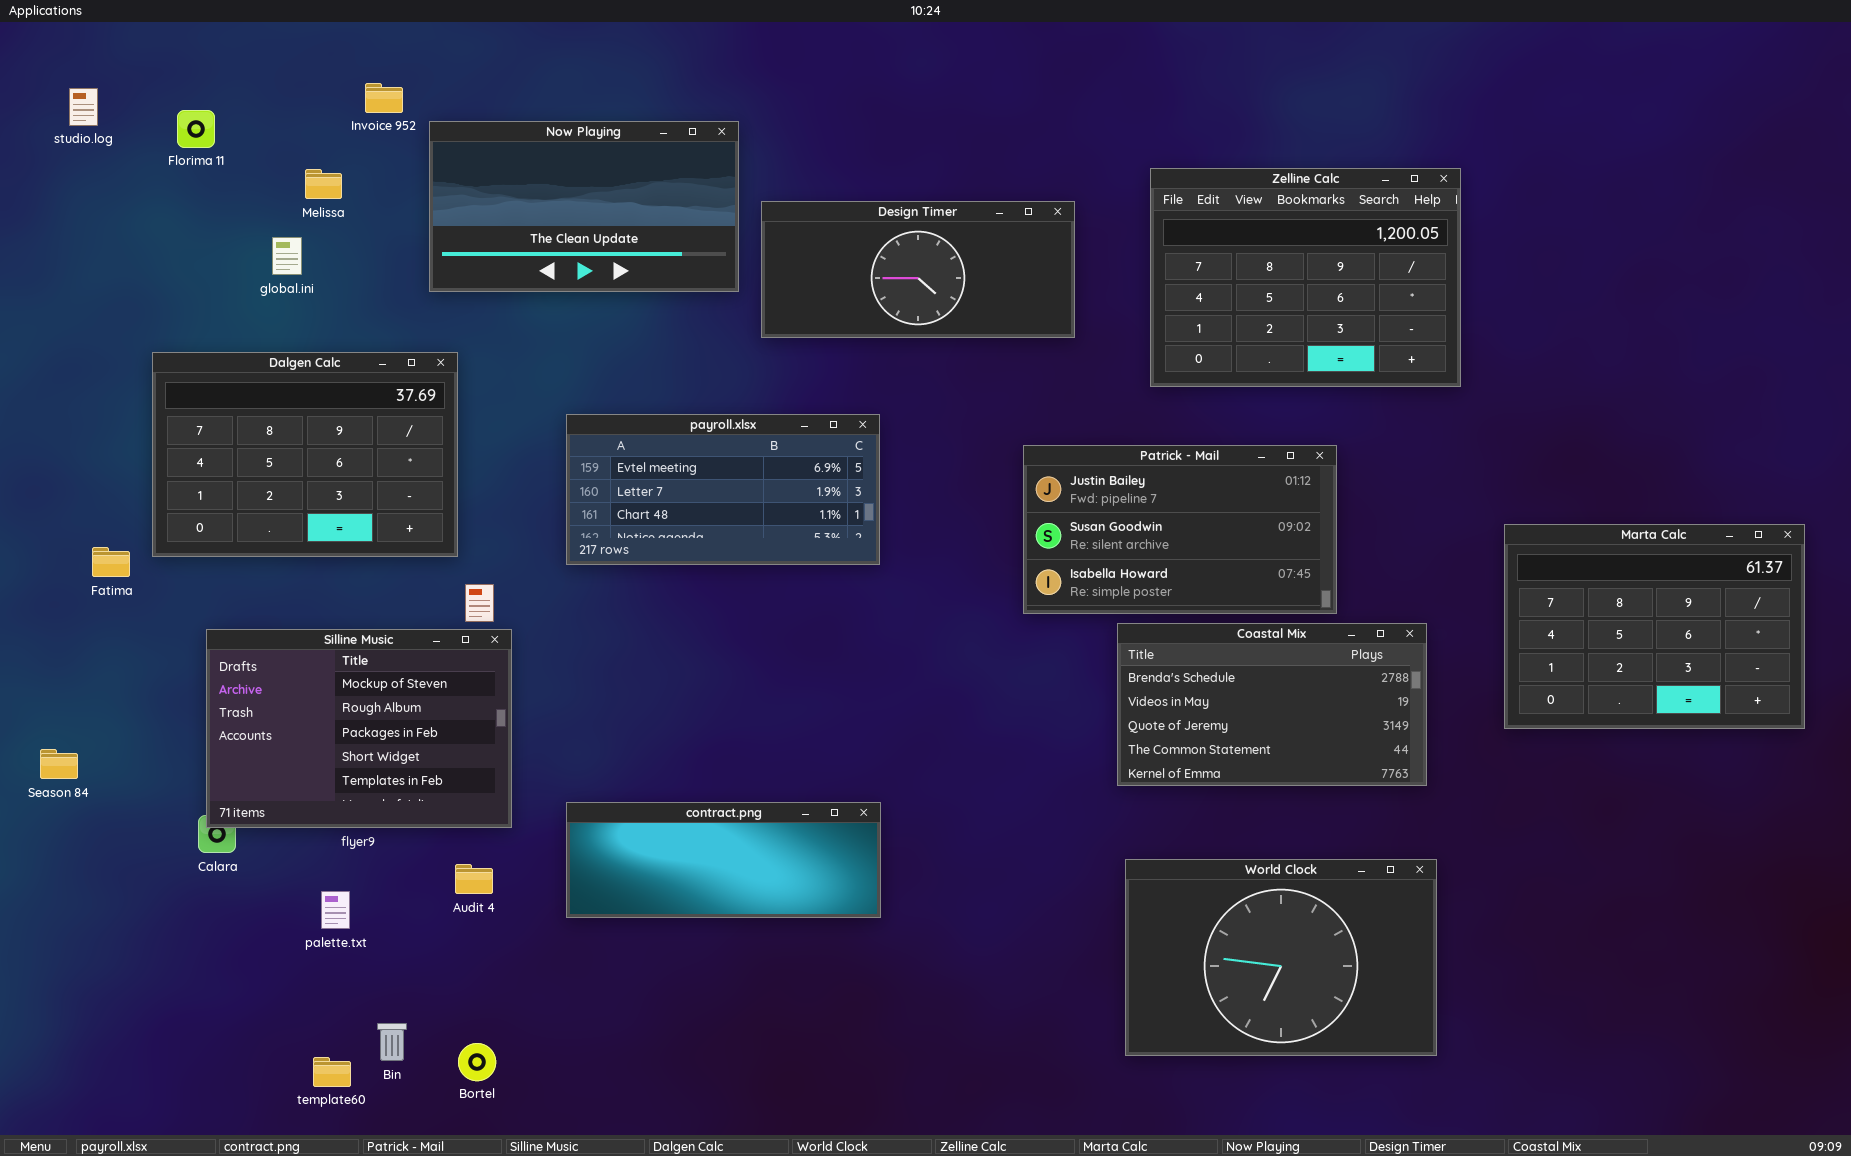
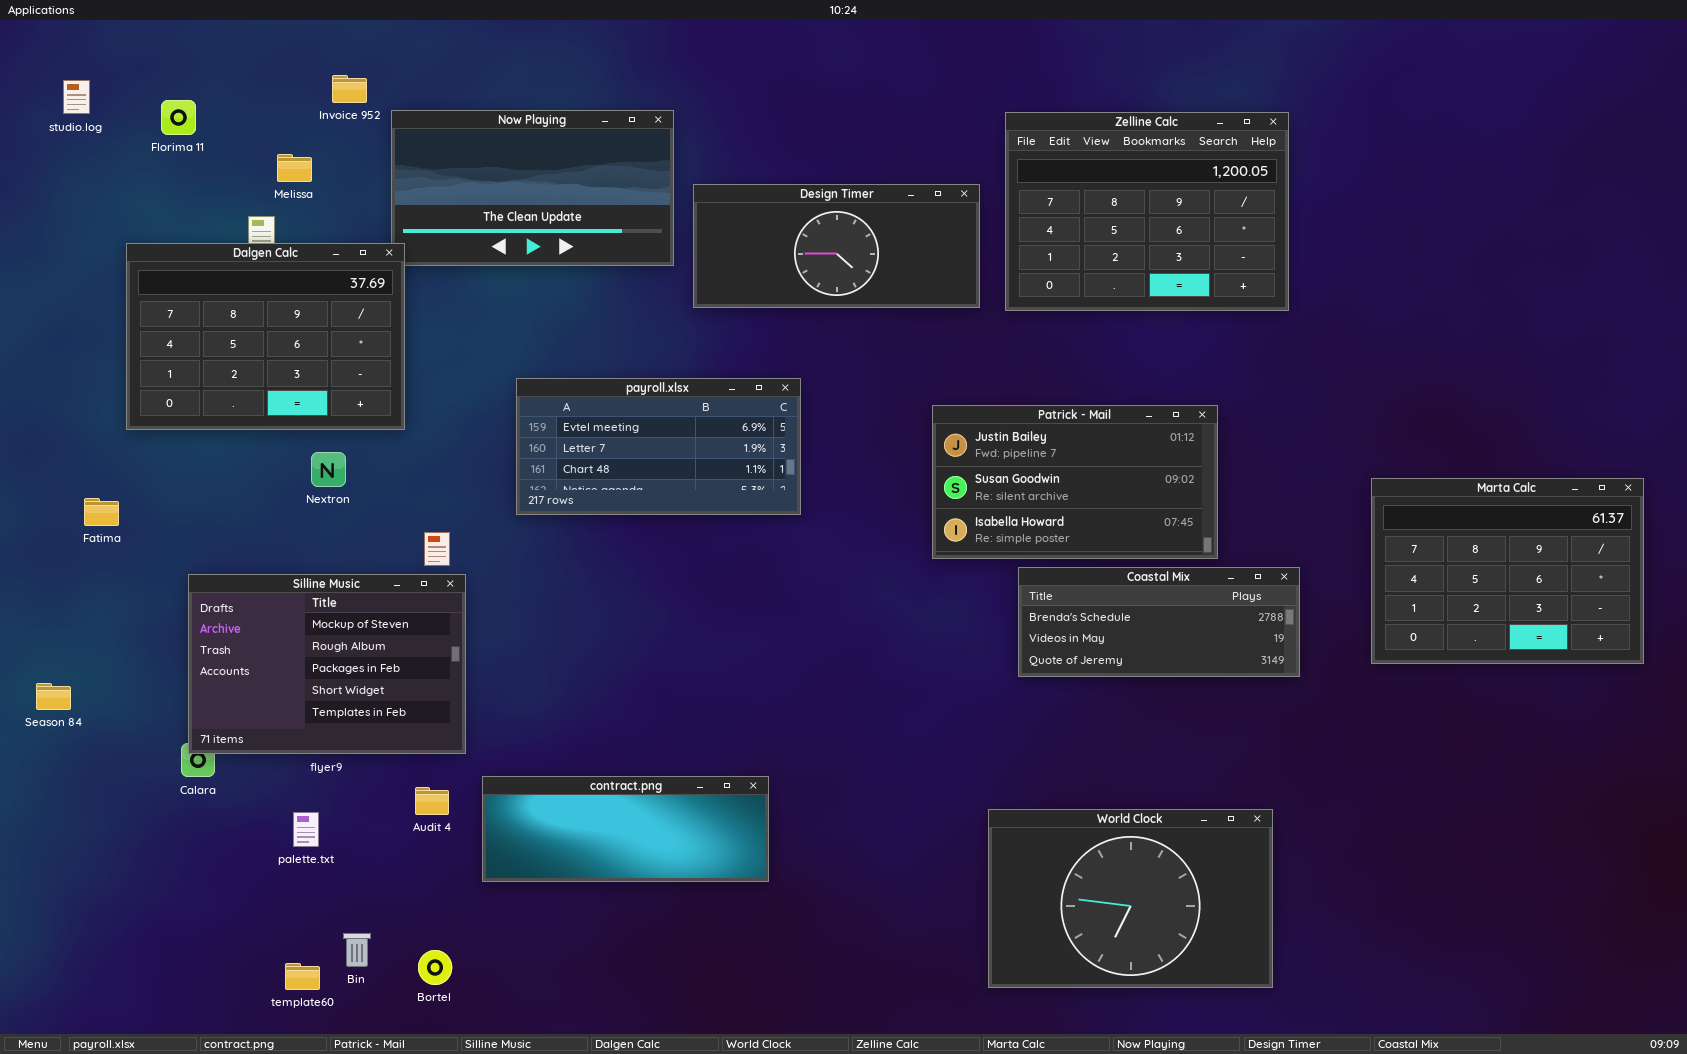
Zelline Calc: [1150,168,1461,387] -> [1005,112,1289,311], moved
Dalgen Calc: [152,352,458,557] -> [126,243,405,430], moved
Coastal Mix: [1117,623,1427,786] -> [1018,567,1300,677], resized
contract.png: [566,802,881,918] -> [482,776,769,882], moved
World Clock: [1125,859,1437,1056] -> [988,809,1273,988], moved

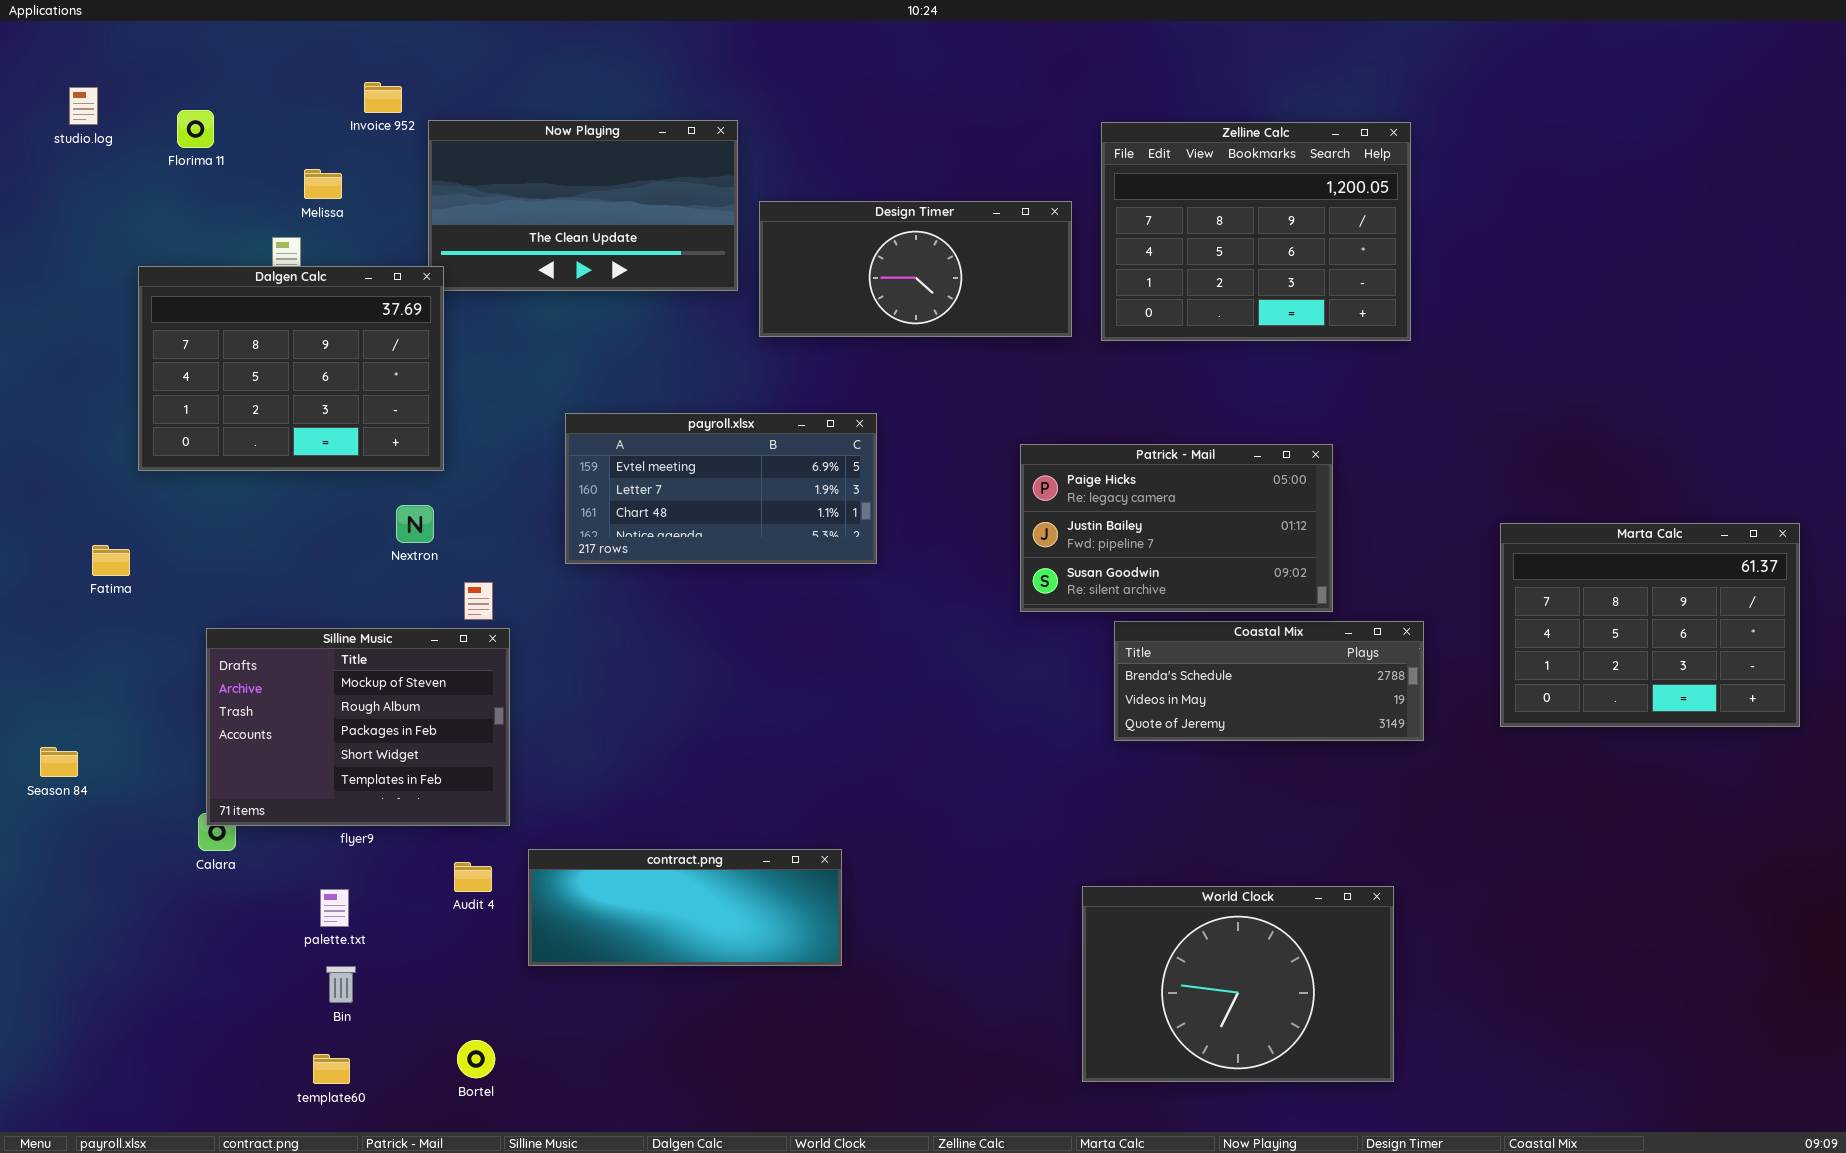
Patrick - Mail: [932,405,1218,559] -> [1020,444,1333,612], scrolled up 1 row
Nextron: [311,452,346,487] -> [396,505,434,543], moved
Bin: [343,933,371,967] -> [326,966,356,1003], moved

